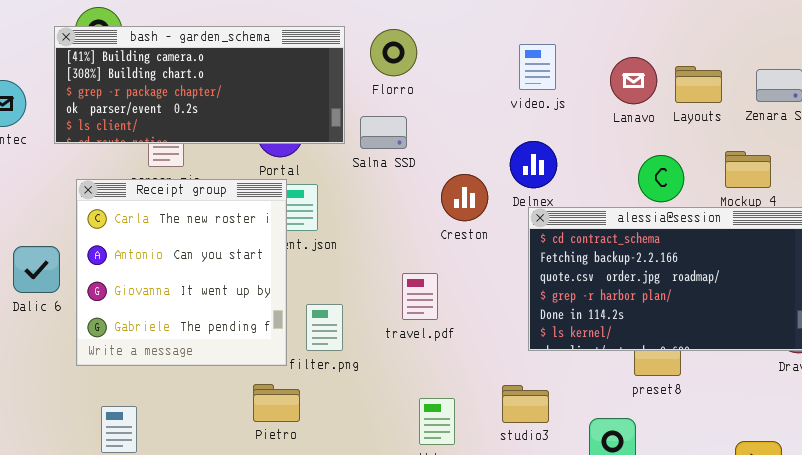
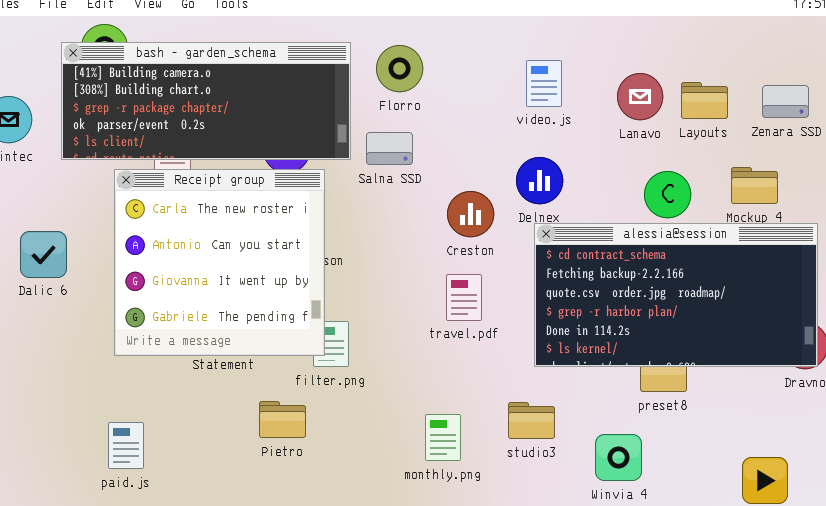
Receipt group: [76,179,287,366] -> [114,169,325,356], moved
Dalic 6: [13,246,60,293] -> [20,231,67,278], moved
travel.pdf: [402,273,438,320] -> [446,274,482,321], moved

